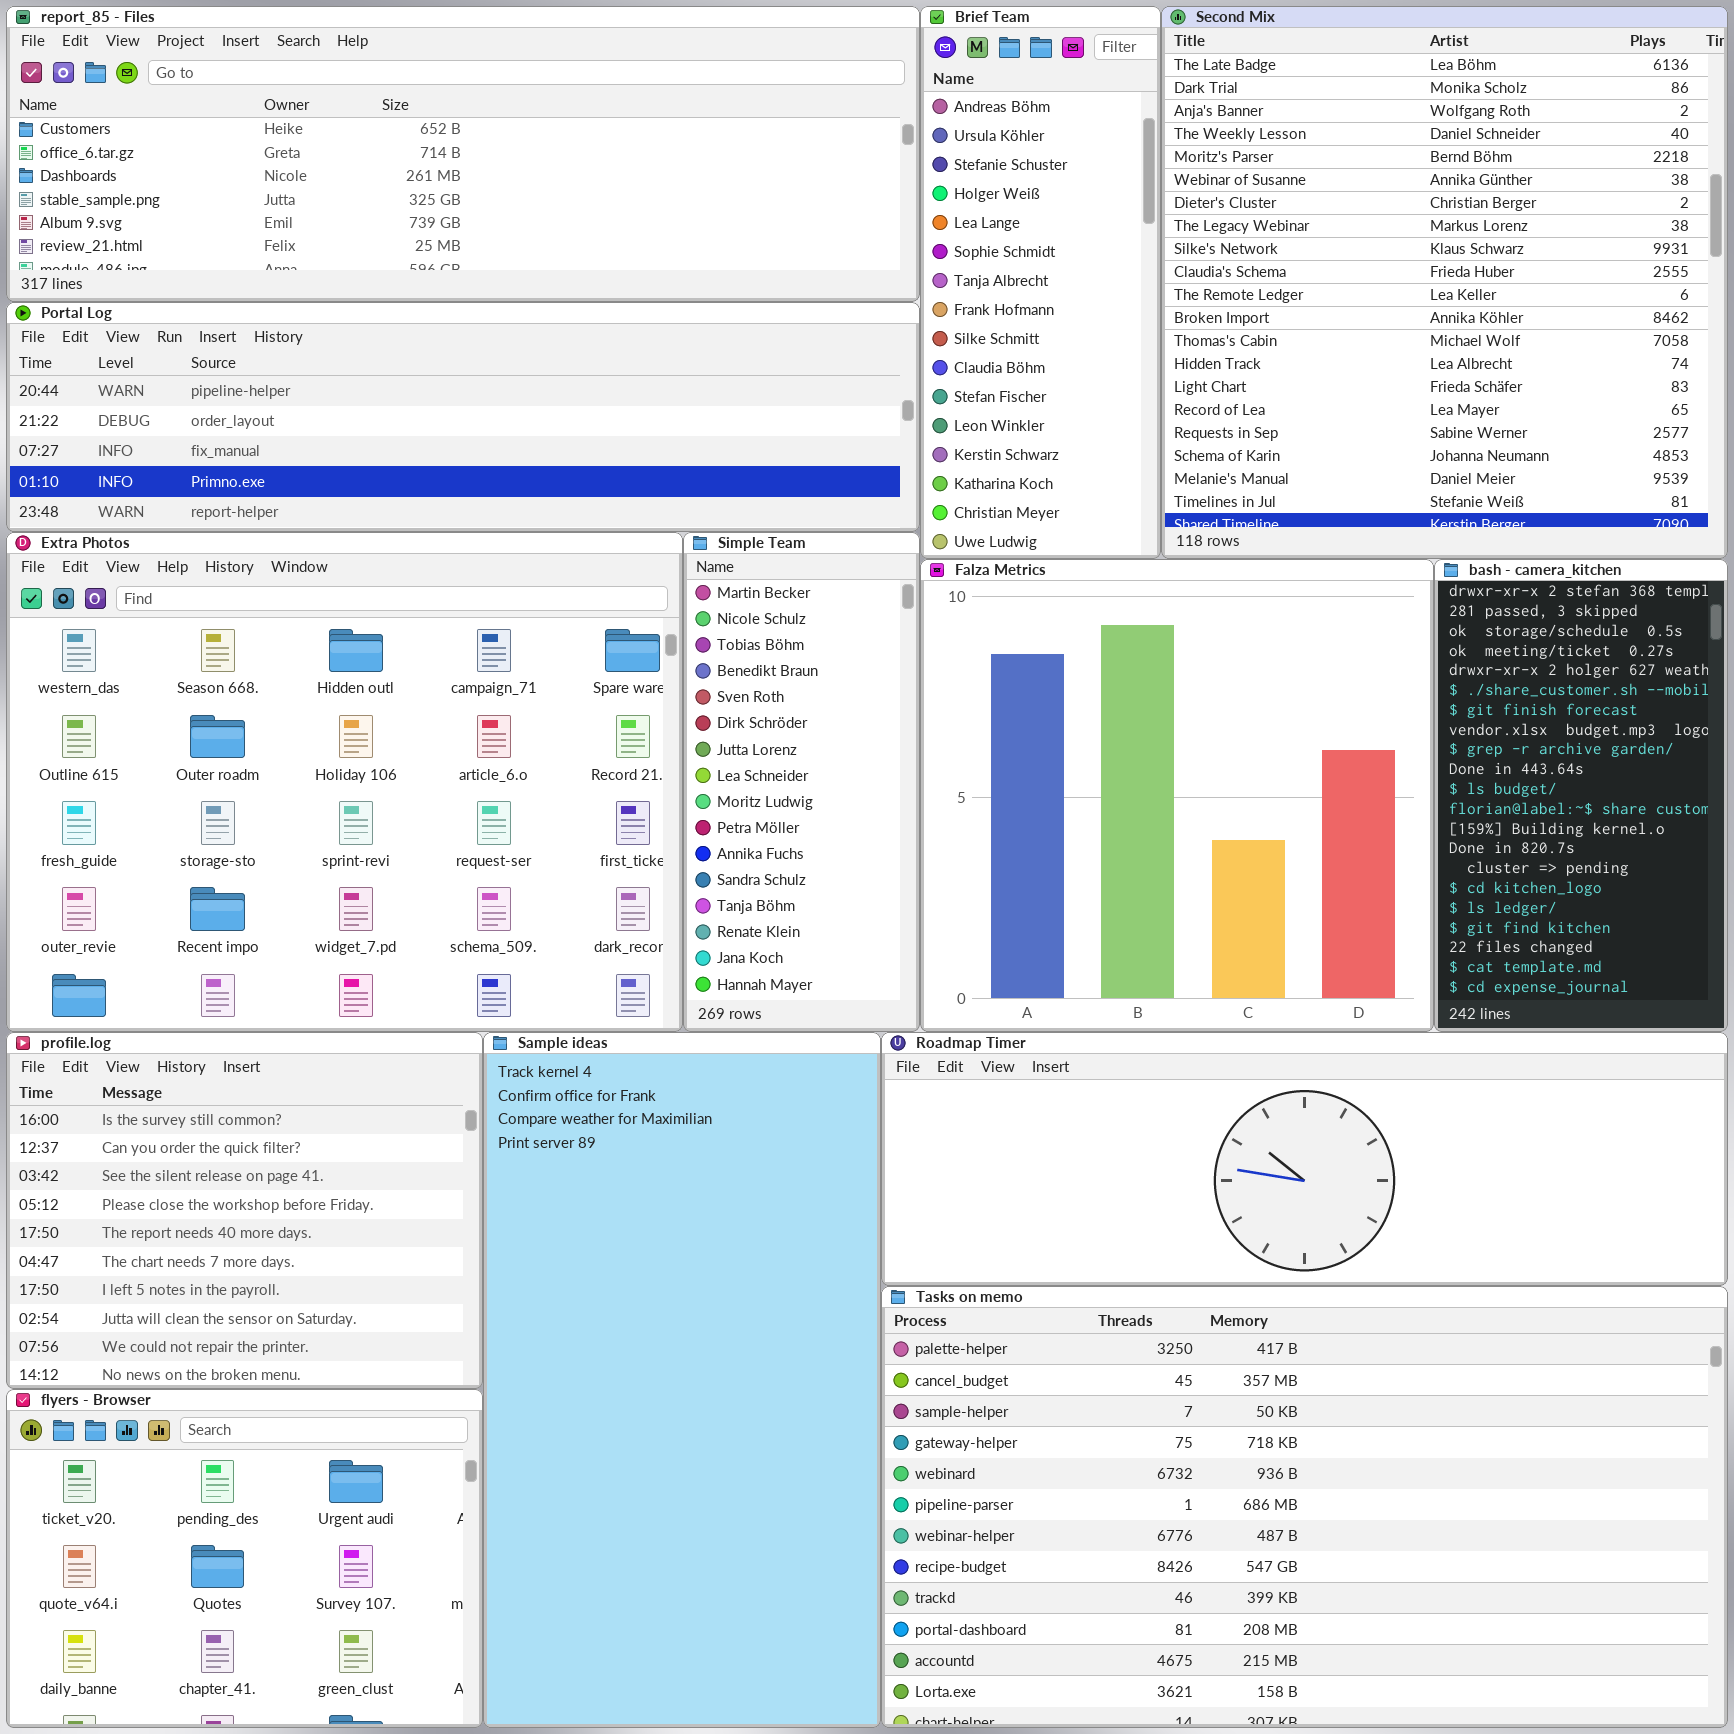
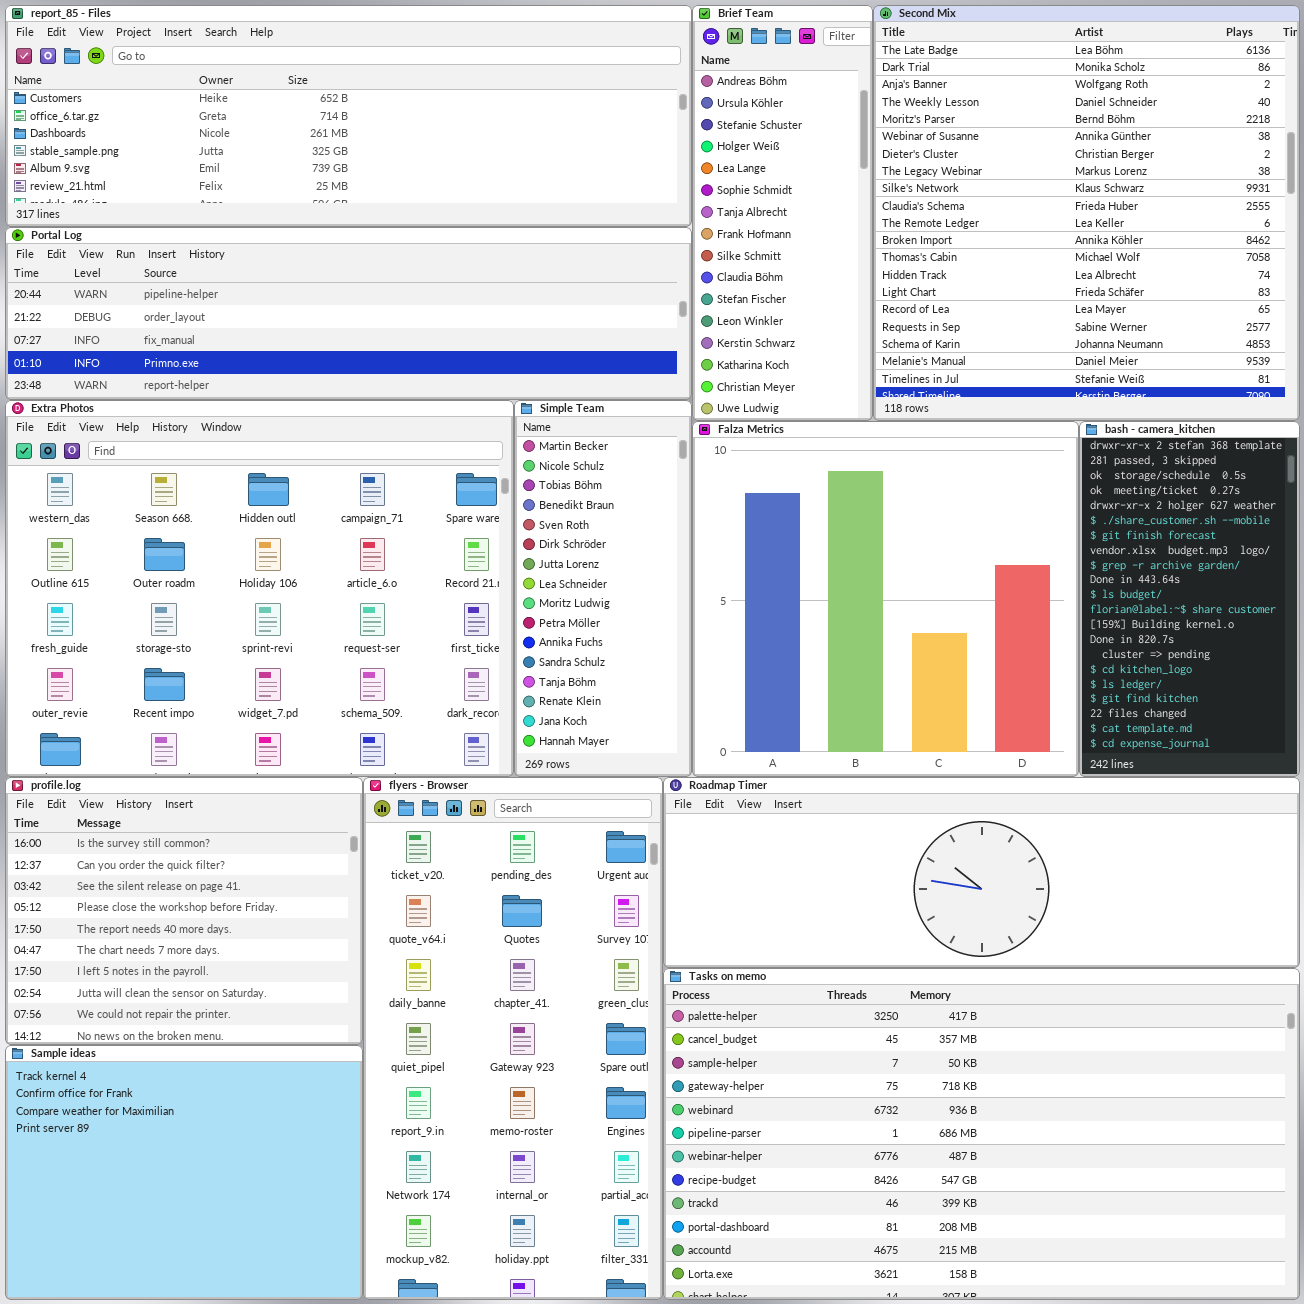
Sample ideas: [483,1032,881,1728] -> [5,1045,363,1300], moved, resized
flyers - Browser: [6,1389,483,1728] -> [363,777,663,1300], moved, resized

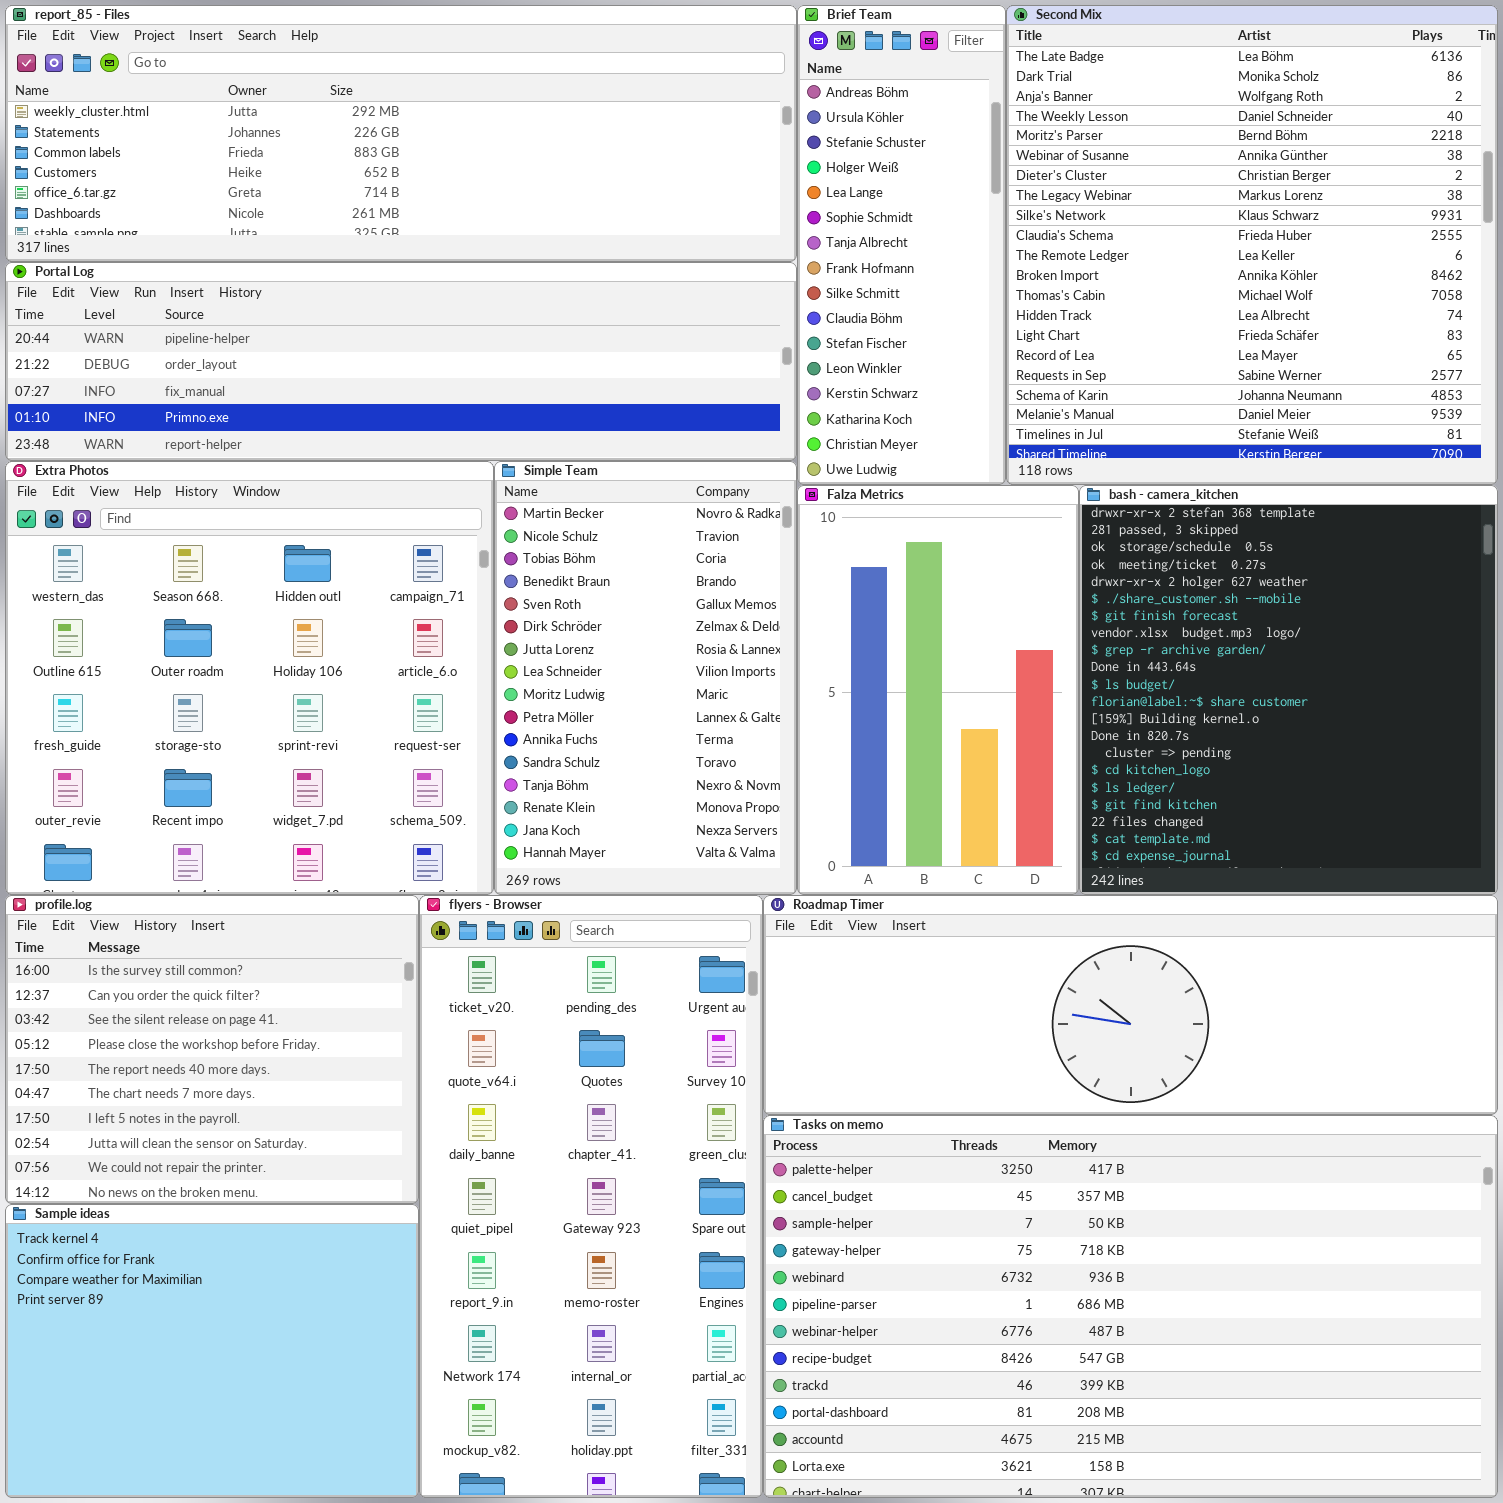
report_85 - Files: [5,5,692,227] -> [5,5,797,262], scrolled up 3 rows
Extra Photos: [5,400,514,777] -> [5,461,494,895], resized
Simple Team: [514,400,692,777] -> [494,461,797,895], resized
Falza Metrics: [692,421,1079,777] -> [797,485,1079,895], resized
bash - camera_kitchen: [1079,421,1300,777] -> [1079,485,1498,895], resized

